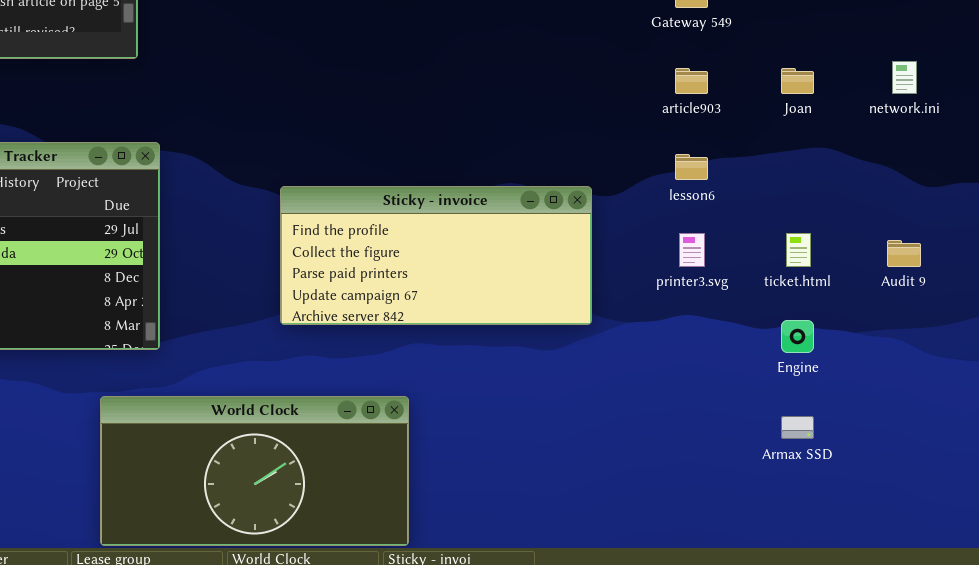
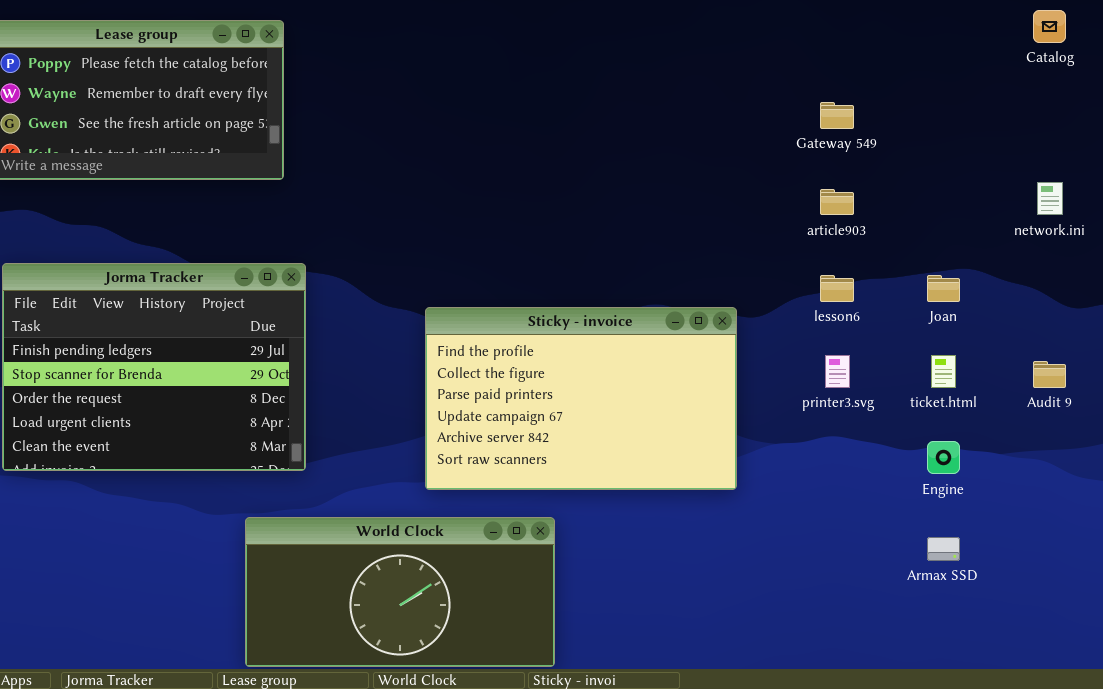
Joan: [781,68,814,94] -> [927,275,960,302], moved
Sticky - invoice: [280,186,592,325] -> [425,307,737,490], resized

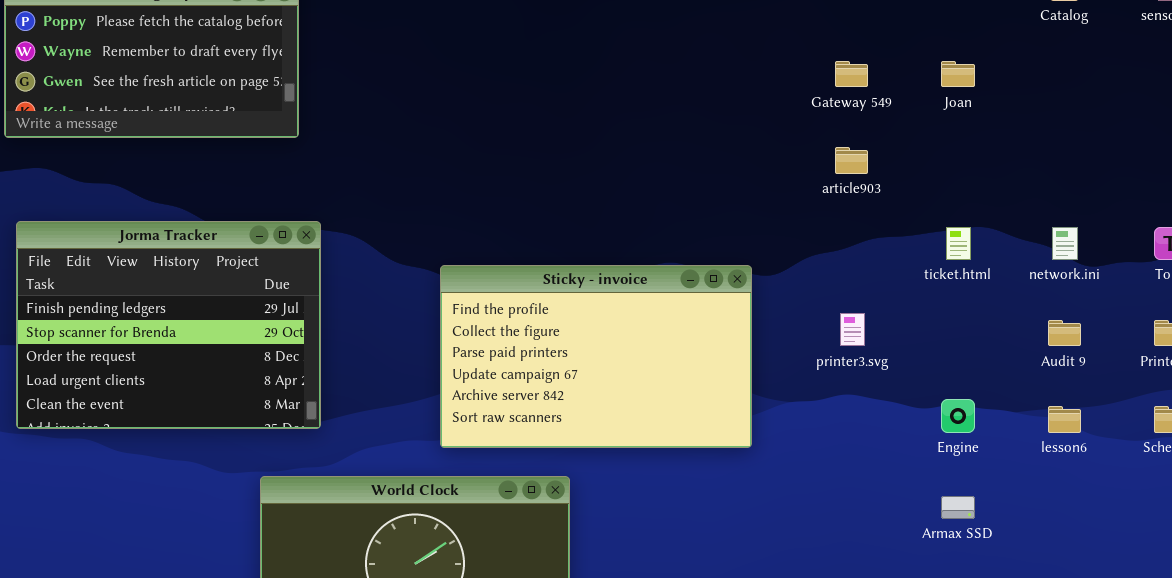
network.ini: [1037,182,1063,215] -> [1052,227,1078,260], moved
lesson6: [820,275,854,302] -> [1048,406,1081,433], moved
Joan: [927,275,960,302] -> [941,61,975,87], moved
ticket.html: [931,355,956,388] -> [946,227,971,260], moved

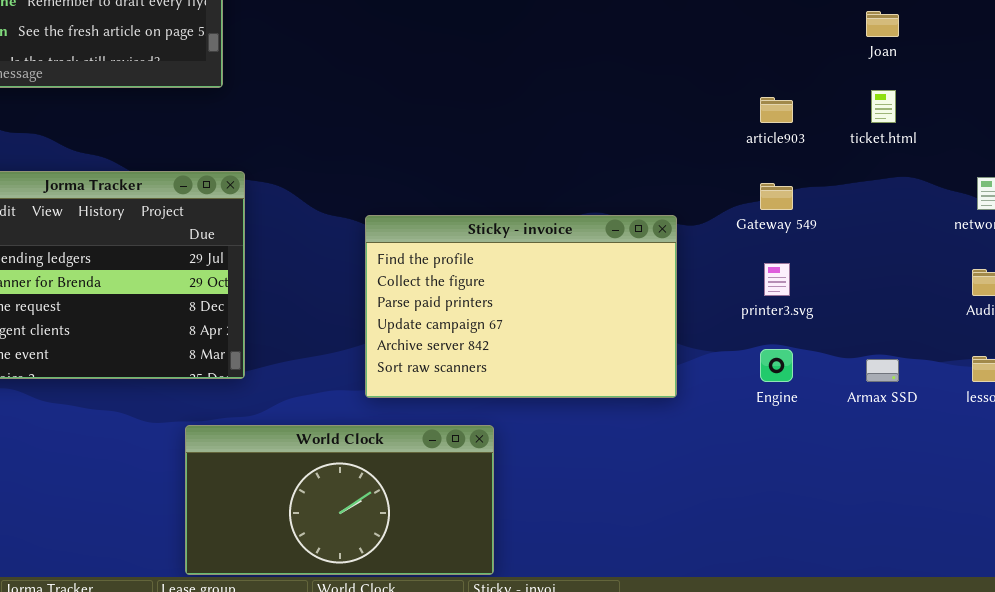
Gateway 549: [835,61,868,87] -> [760,183,793,210], moved
ticket.html: [946,227,971,260] -> [871,90,896,123], moved
Engine: [941,399,975,433] -> [760,349,793,382], moved
Armax SSD: [941,496,975,519] -> [866,359,899,382], moved

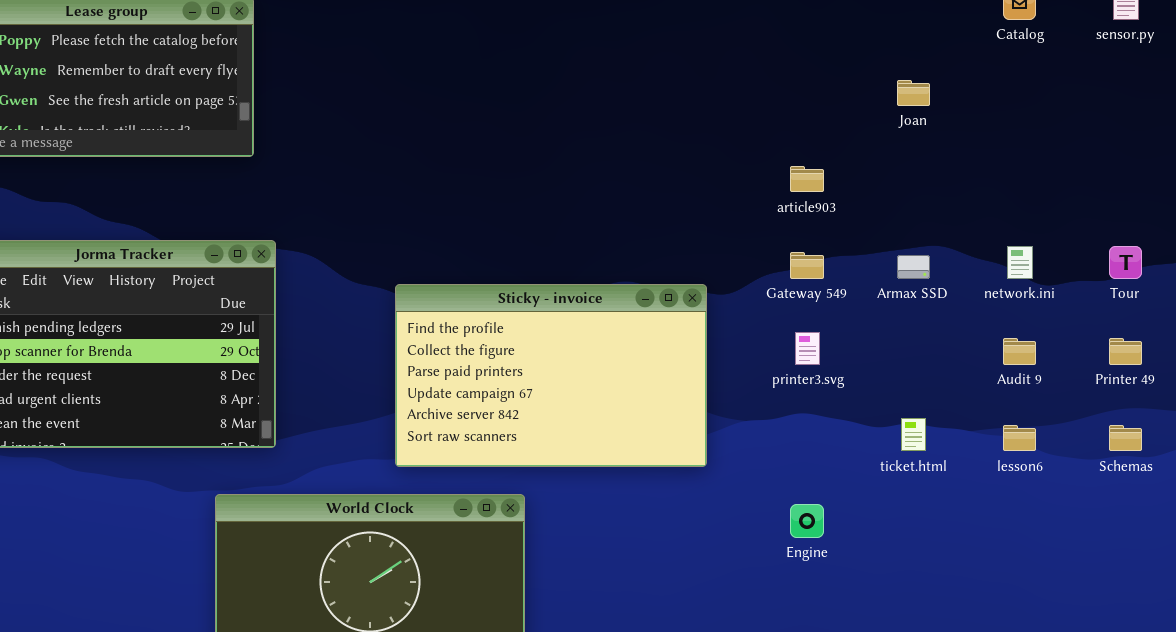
ticket.html: [871,90,896,123] -> [901,418,926,451], moved
Engine: [760,349,793,382] -> [790,504,824,538], moved
Armax SSD: [866,359,899,382] -> [897,255,930,279], moved

